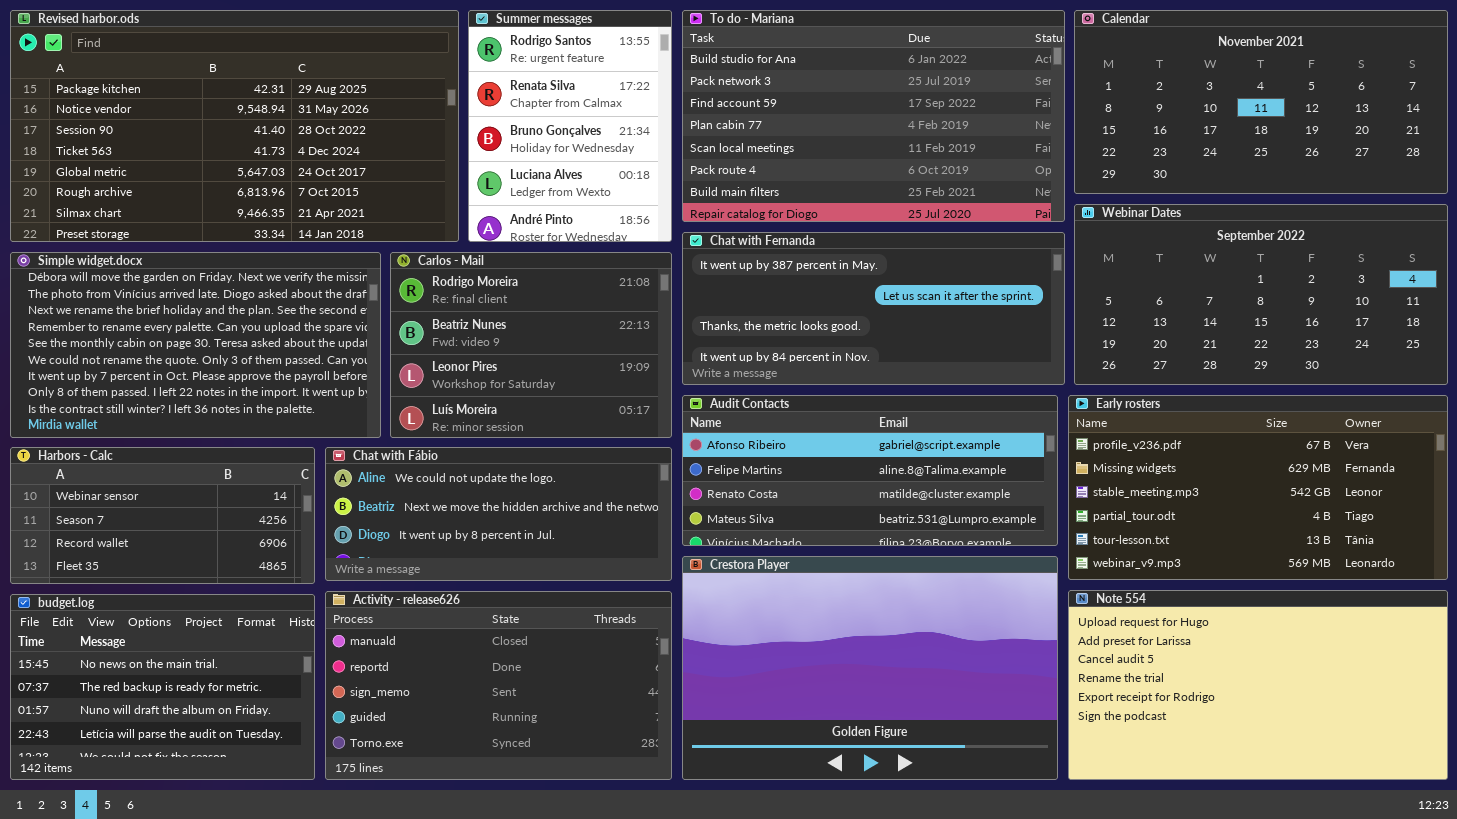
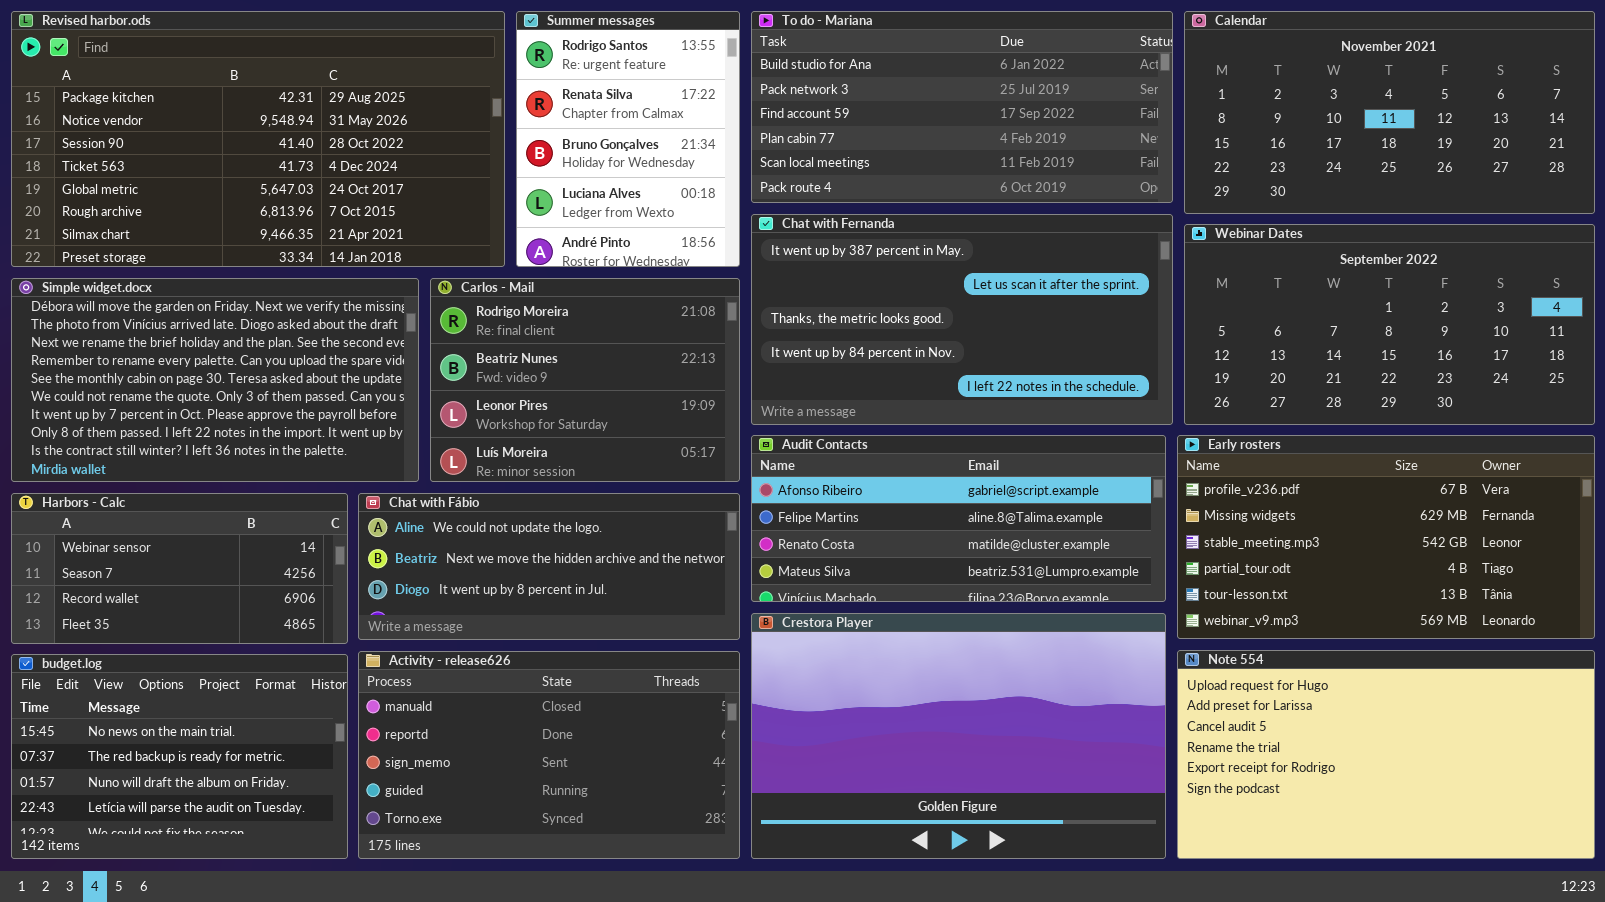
To do - Mariana: [682,10,1065,222] -> [751,11,1173,203], resized
Chat with Fernanda: [682,232,1065,385] -> [751,214,1173,425], resized

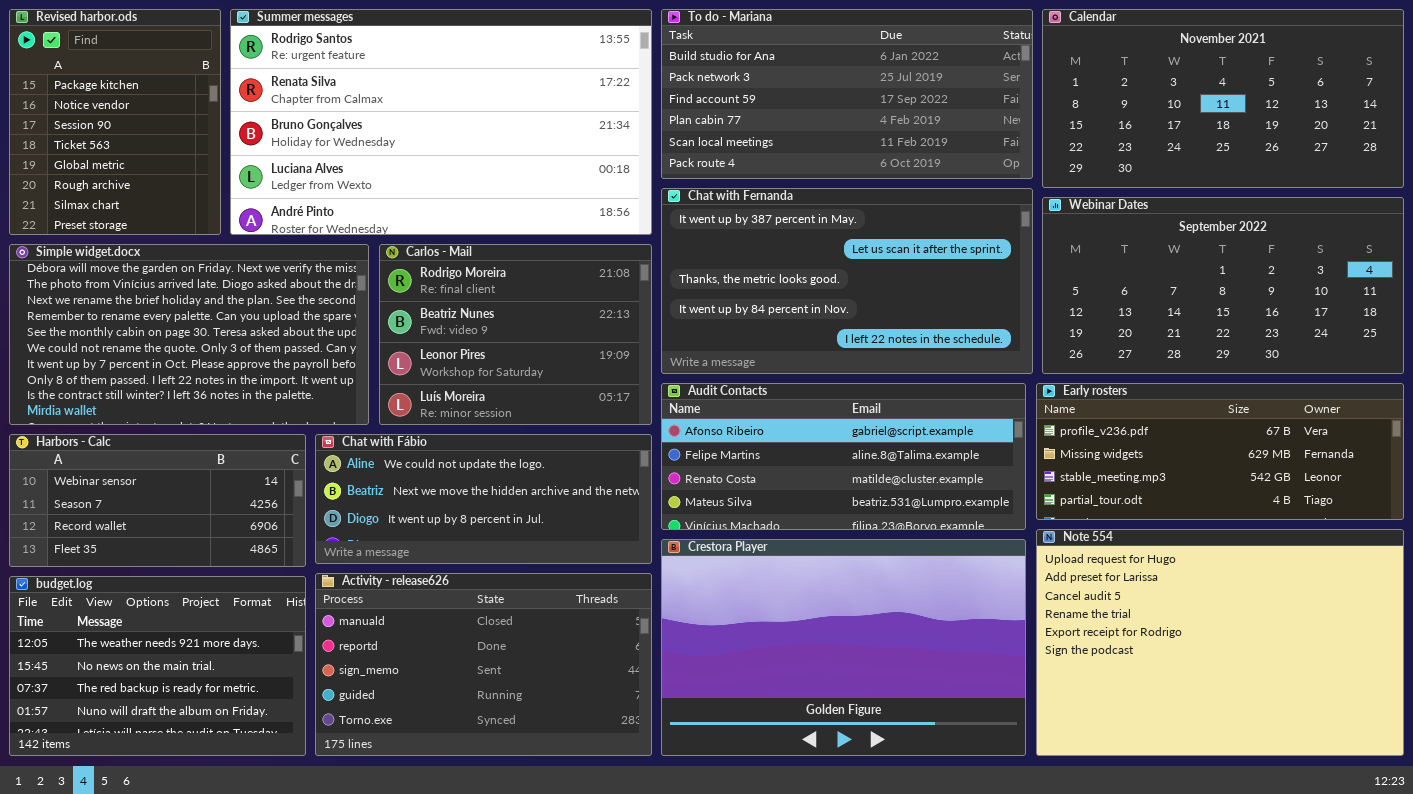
Revised harbor.ods: [11,11,505,267] -> [9,9,221,235], resized
Summer messages: [516,11,740,267] -> [230,9,652,235], resized
Early rosters: [1177,435,1595,639] -> [1036,383,1404,520], resized
Note 554: [1177,650,1595,859] -> [1036,529,1404,756], resized
budget.log: [11,654,348,859] -> [9,576,306,756], scrolled up 1 row

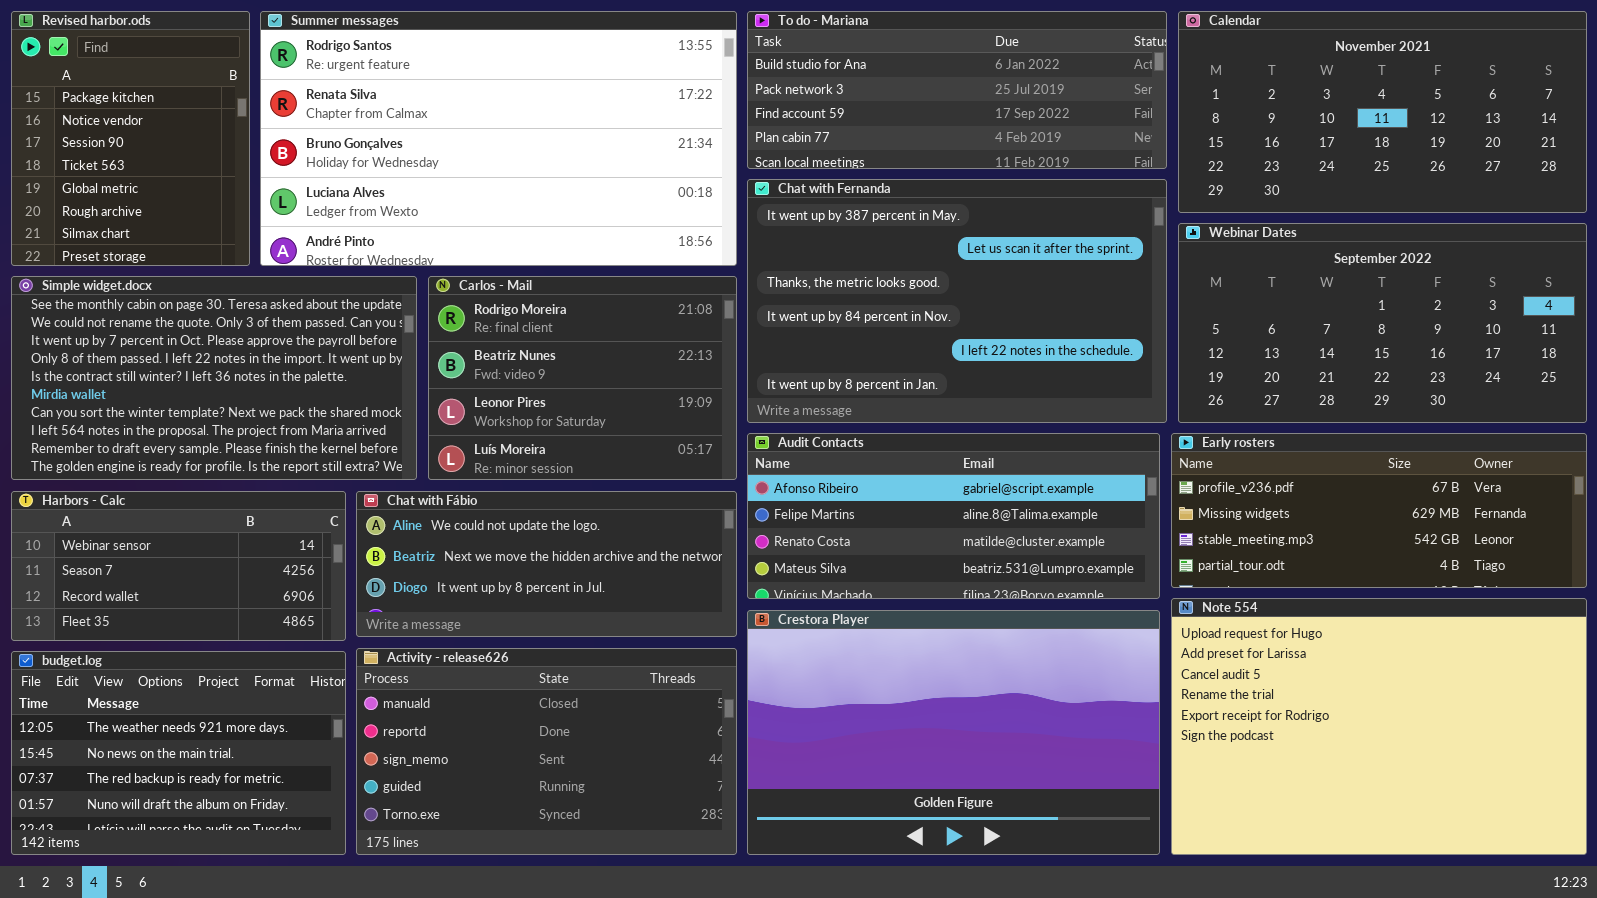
To do - Mariana: [661,9,1033,179] -> [747,11,1167,169], resized
Chat with Fernanda: [661,188,1033,374] -> [747,179,1167,423], resized
Simple widget.docx: [9,244,369,425] -> [11,276,417,480], scrolled down 4 rows

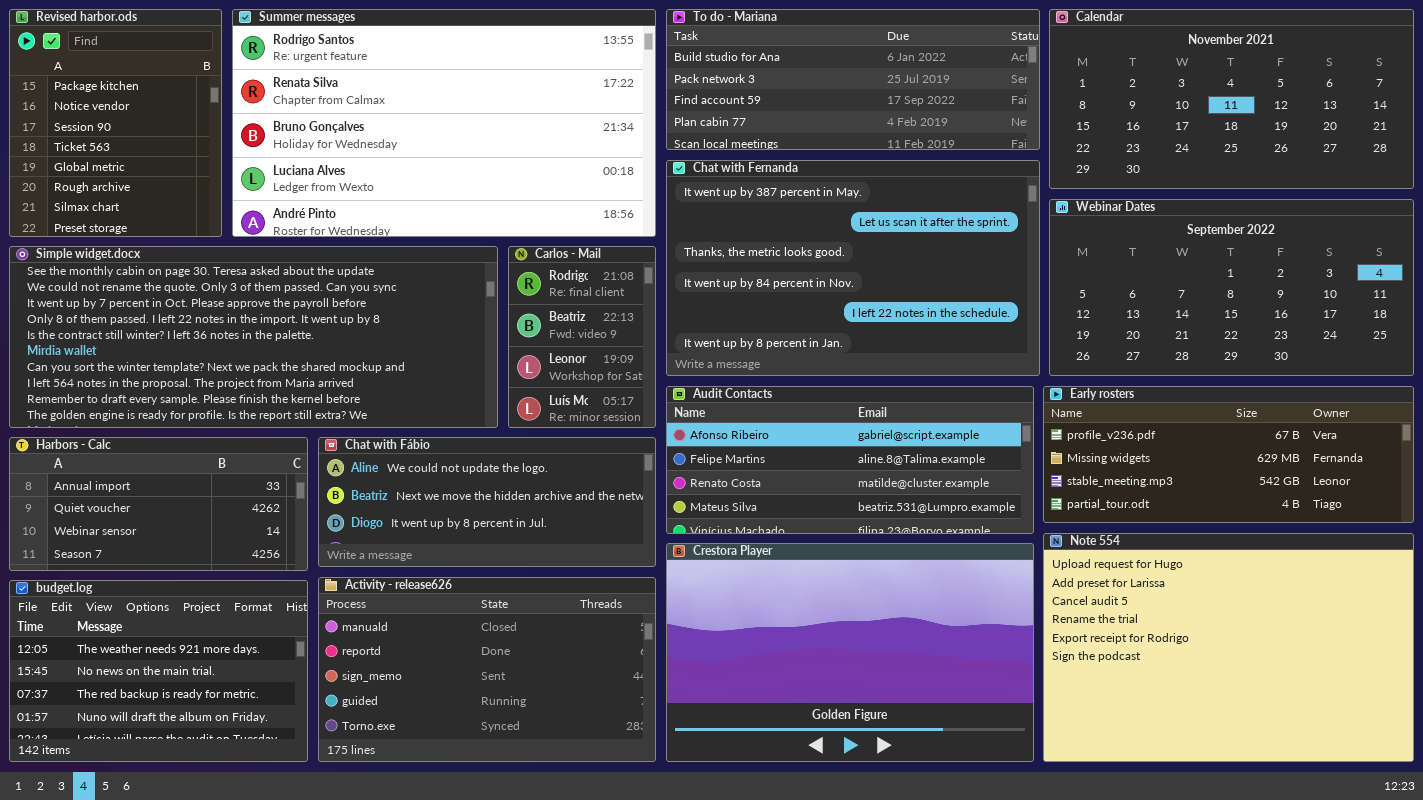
Simple widget.docx: [11,276,417,480] -> [9,246,498,428], resized
Carlos - Mail: [428,276,737,480] -> [508,246,656,428], resized
Harbors - Calc: [11,491,346,641] -> [9,437,308,571], scrolled up 2 rows

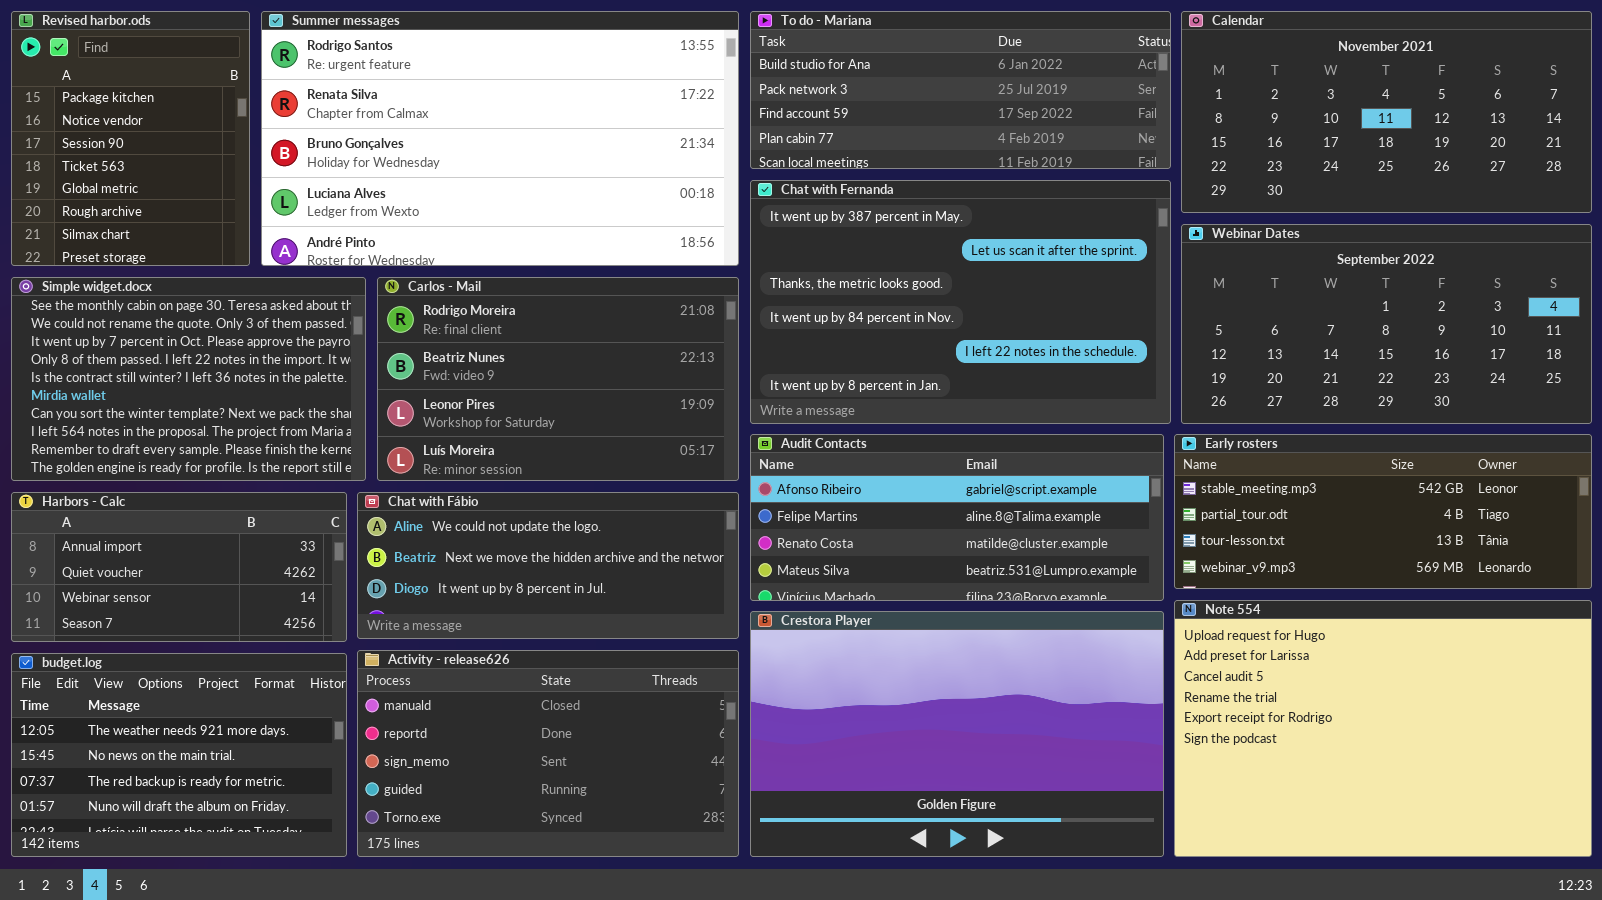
Simple widget.docx: [9,246,498,428] -> [11,277,366,481], resized
Carlos - Mail: [508,246,656,428] -> [377,277,739,481], resized
Early rosters: [1043,386,1414,523] -> [1174,434,1592,589], scrolled down 2 rows

